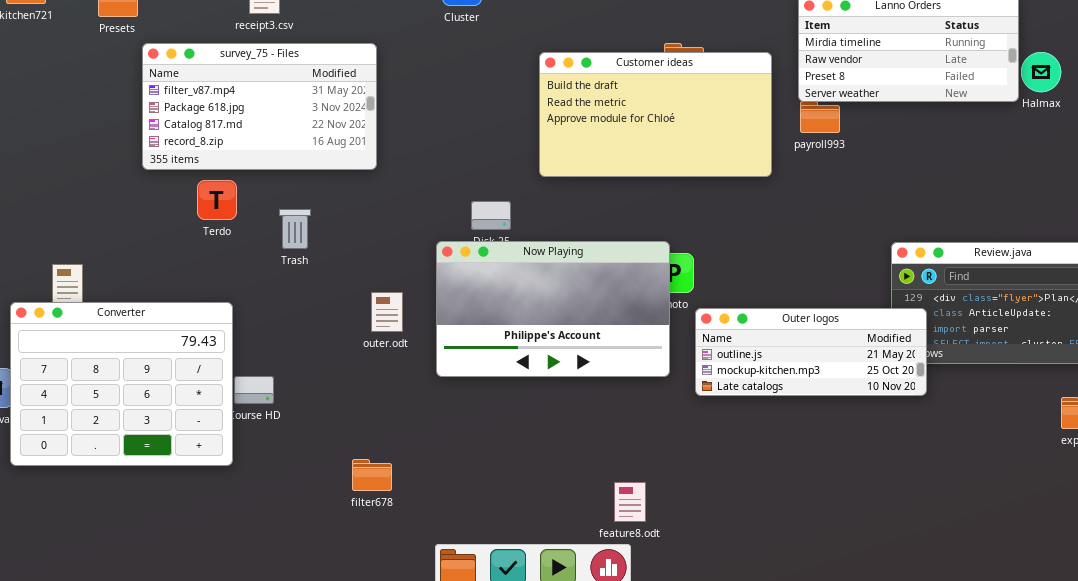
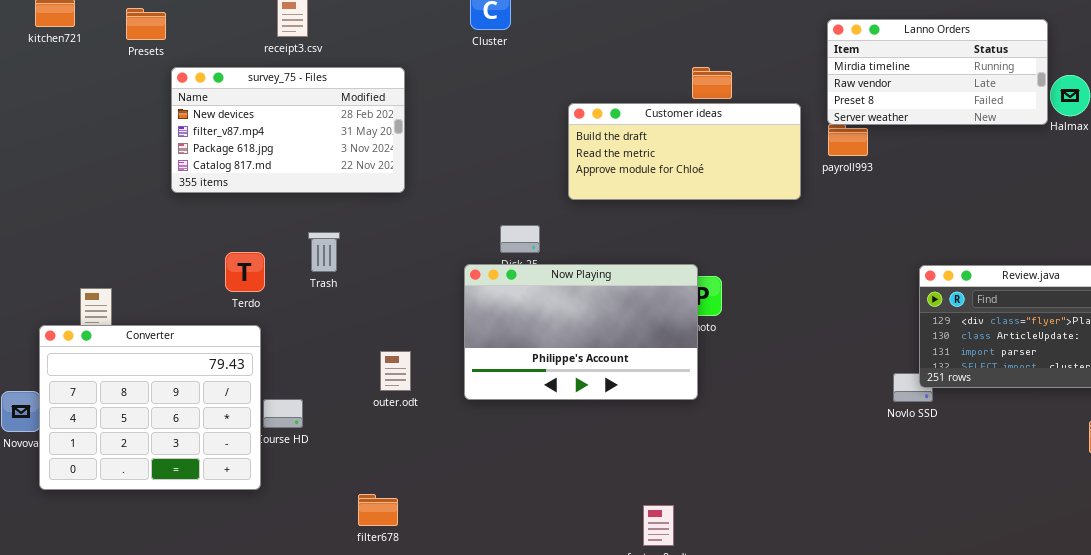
survey_75 - Files: [142,43,377,170] -> [171,67,405,193], scrolled up 1 row
Customer ideas: [539,52,772,177] -> [568,103,801,200], resized
Terdo: [197,180,237,220] -> [225,252,265,292], moved
outer.odt: [371,292,403,332] -> [380,351,411,391], moved
Outer logos: [695,308,927,396] -> none, closed
filter678: [352,459,392,491] -> [358,494,398,526], moved

